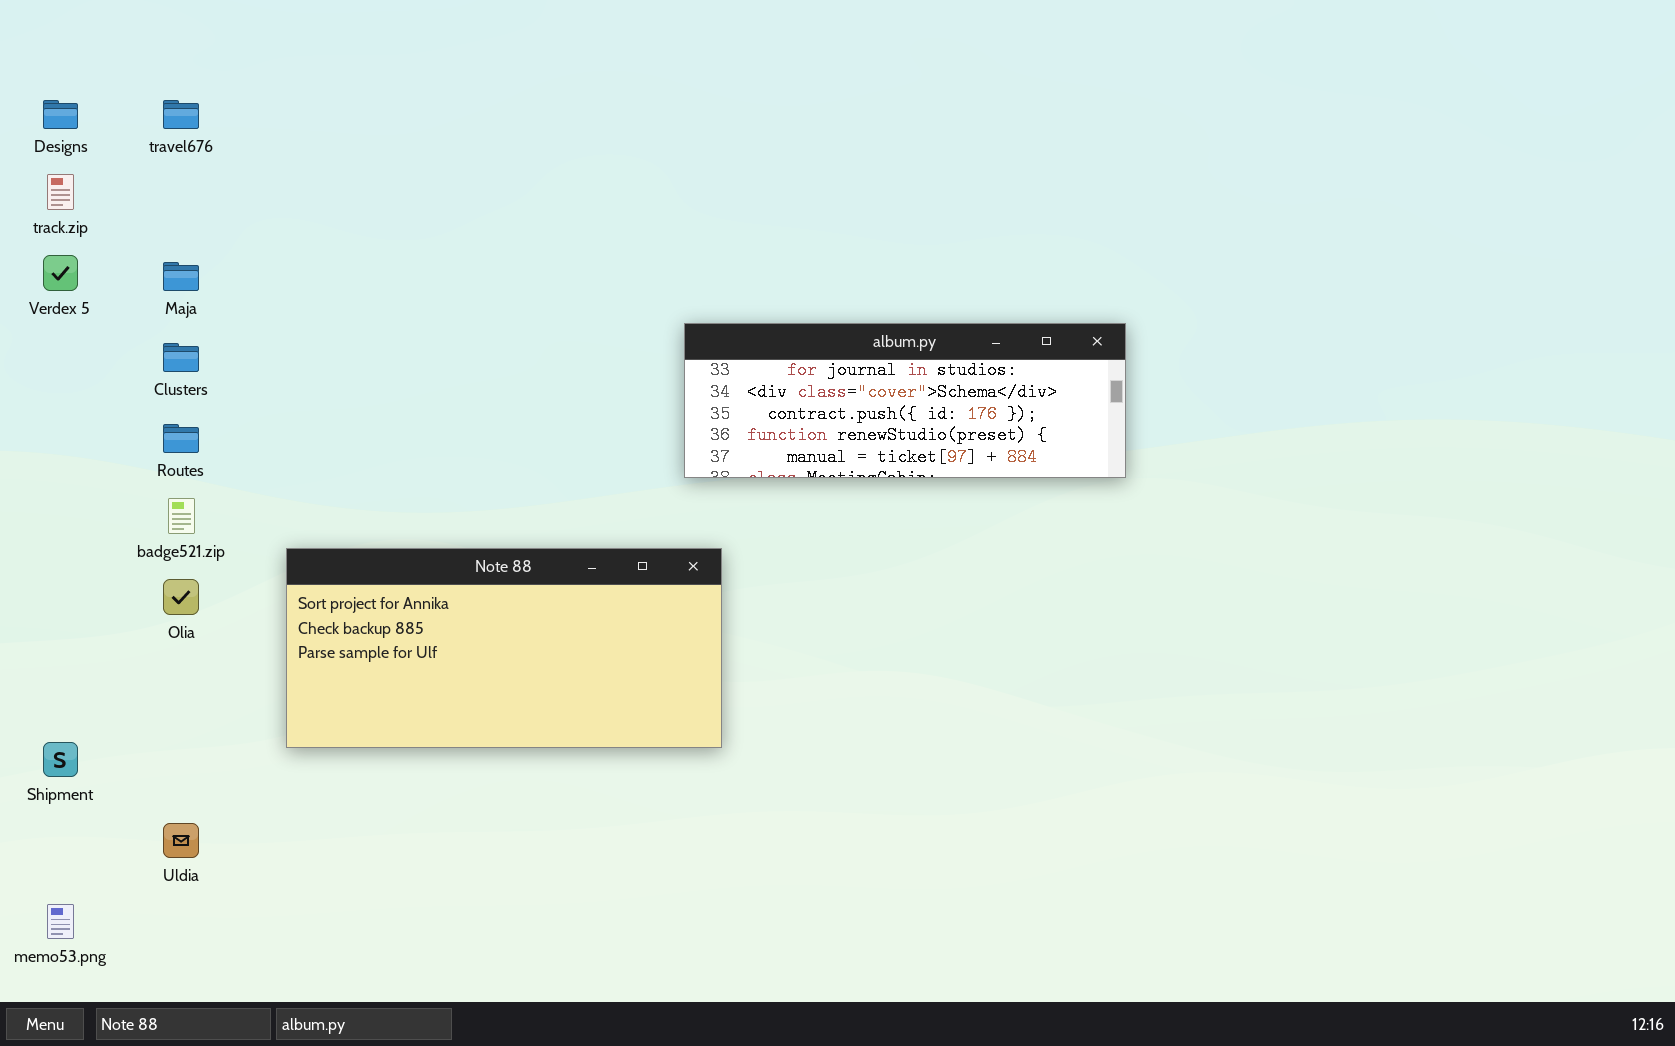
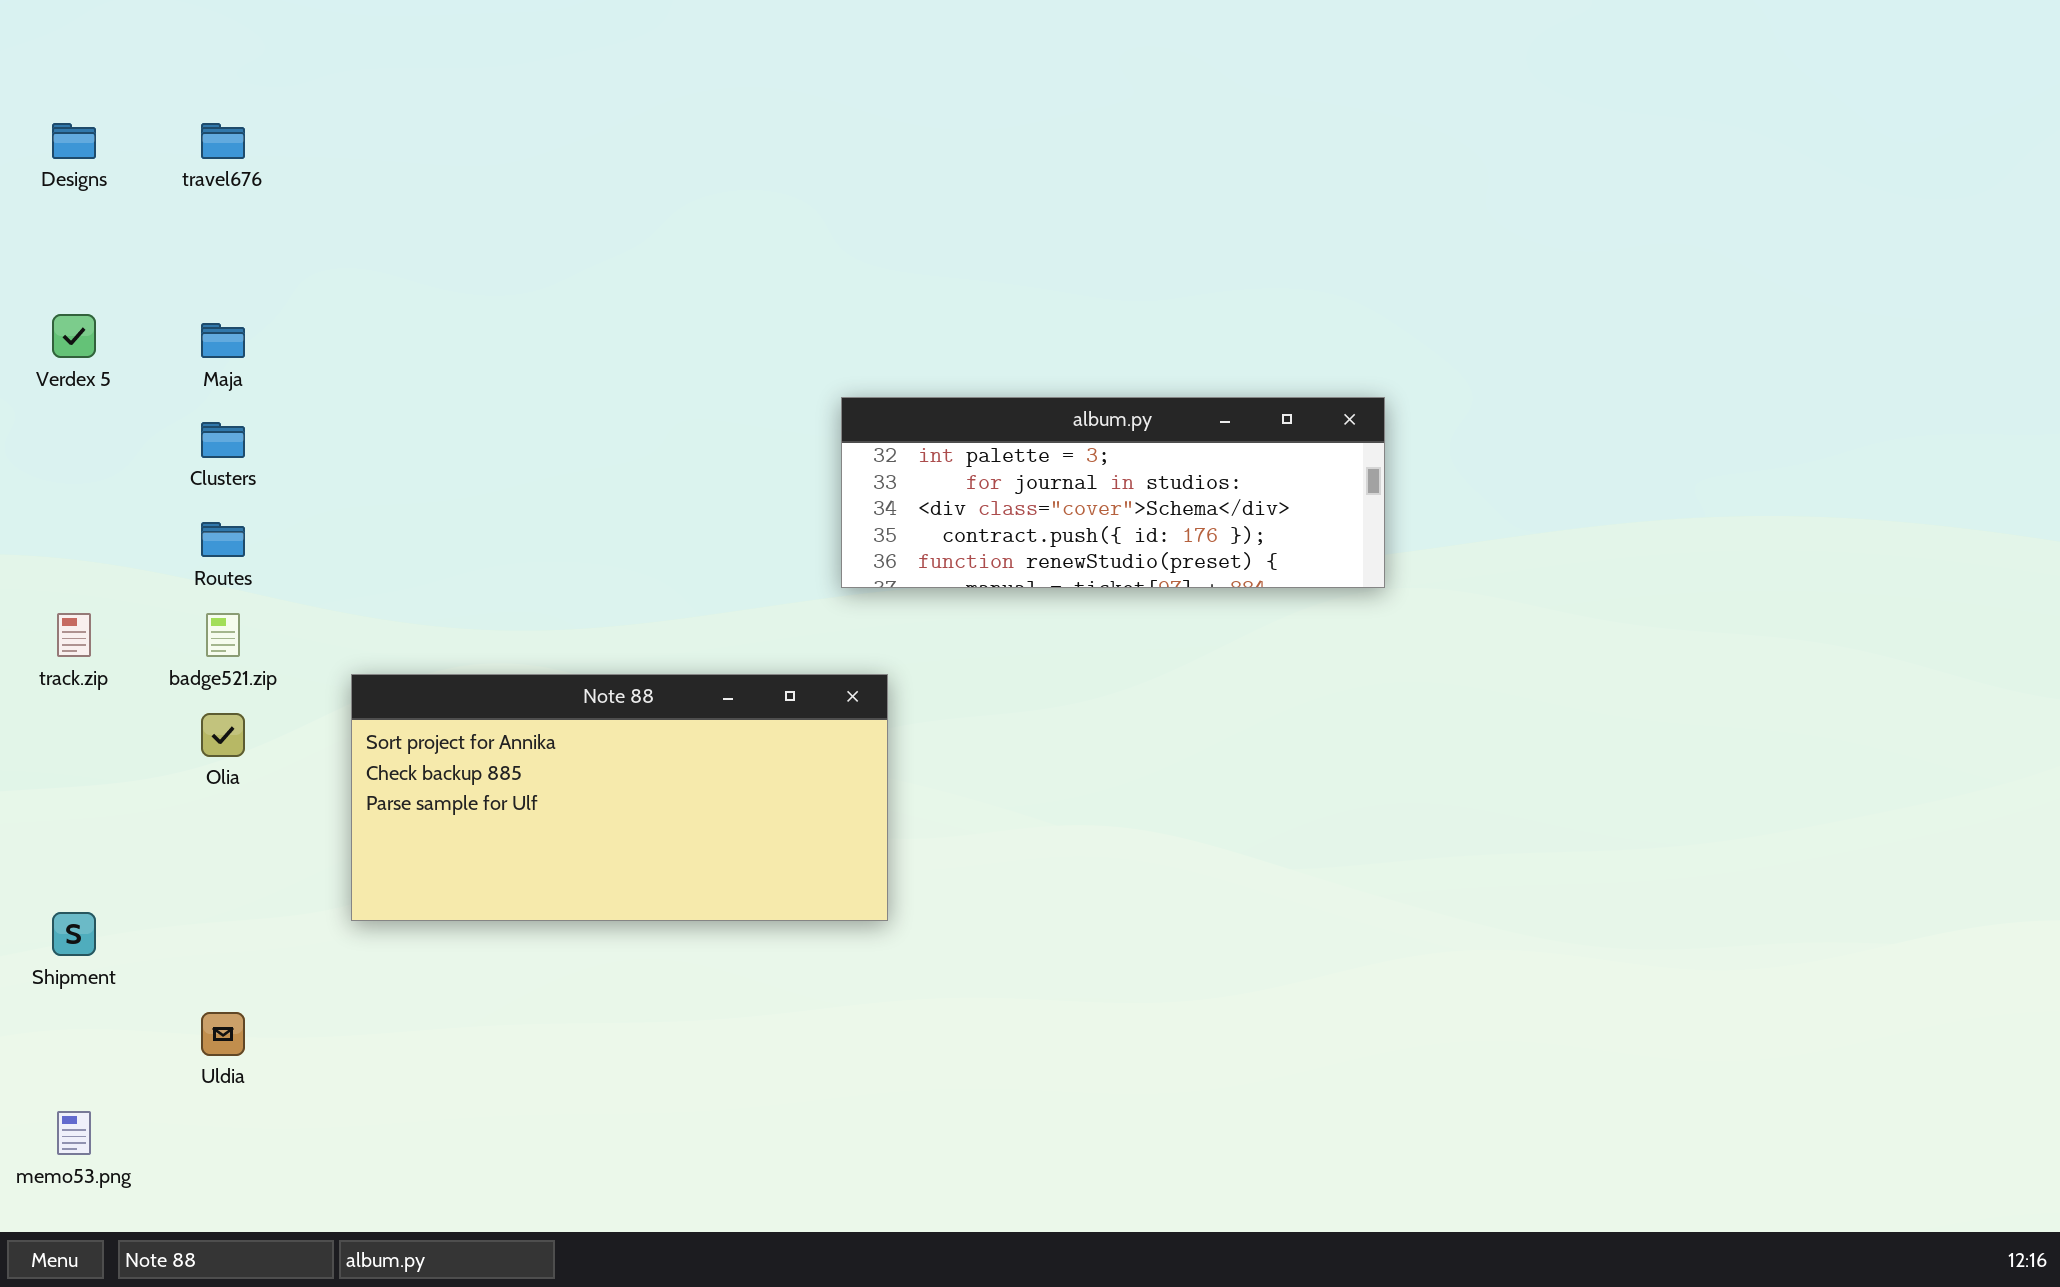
track.zip: [47,174,74,210] -> [57,613,91,657], moved
album.py: [684,323,1126,478] -> [841,397,1385,588], scrolled up 1 row

